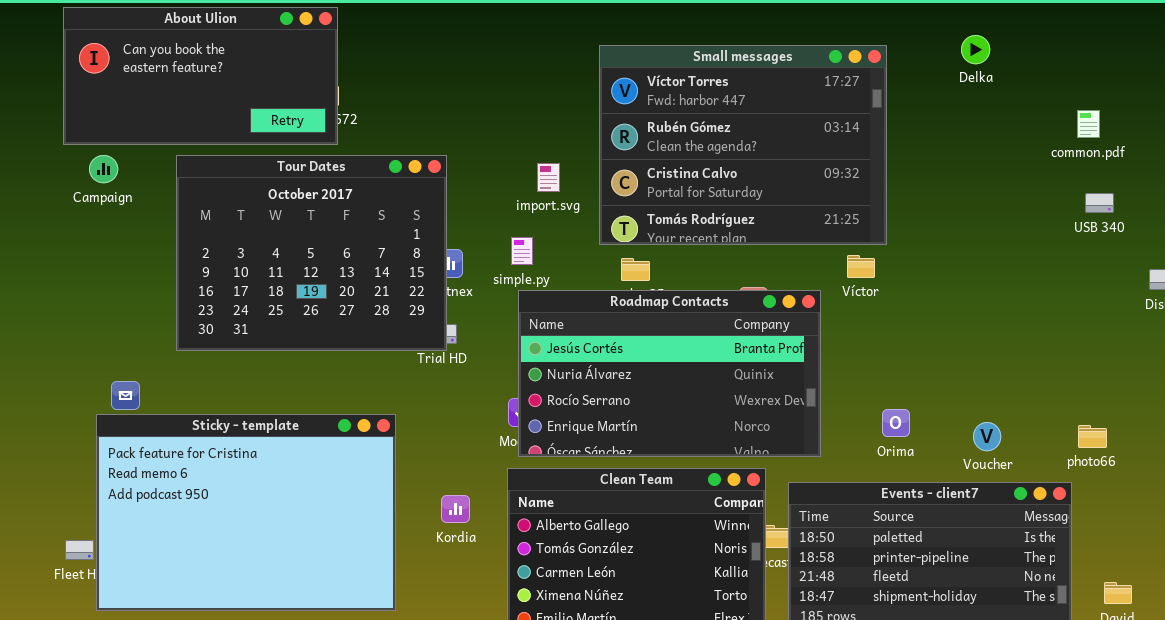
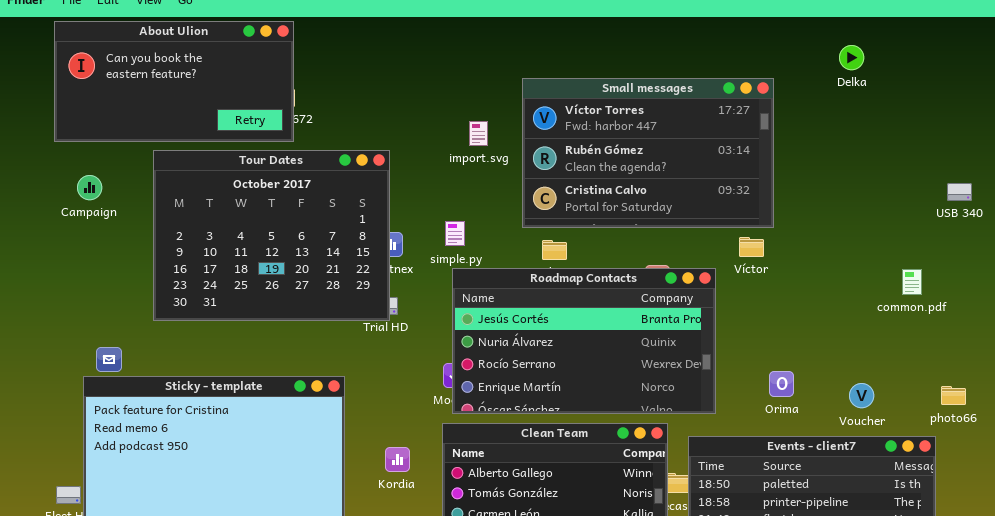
Small messages: [599,45,887,245] -> [522,78,774,228], resized
common.pdf: [1077,110,1100,138] -> [902,269,922,295], moved
Campaign: [89,155,118,183] -> [77,175,102,200], moved
import.svg: [537,163,560,192] -> [469,121,488,146], moved

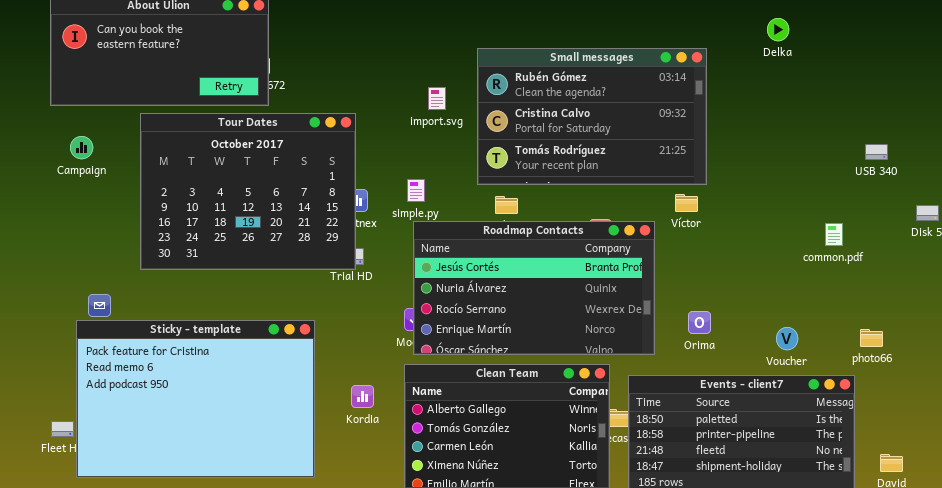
Small messages: [522,78,774,228] -> [477,48,707,185], scrolled down 1 row
Orima: [769,371,794,397] -> [688,311,711,334], moved

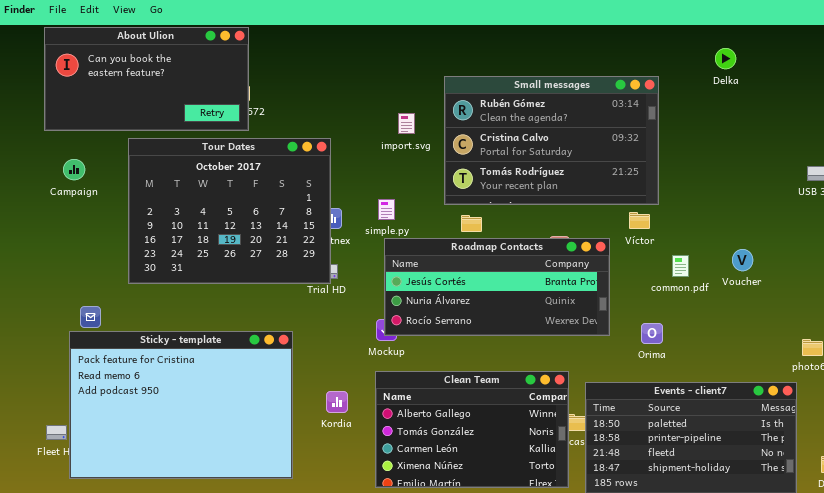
Roadmap Contacts: [413,221,655,355] -> [384,238,610,336], resized
common.pdf: [825,223,843,246] -> [672,255,689,277], moved
Voucher: [776,327,798,350] -> [732,249,753,271], moved

